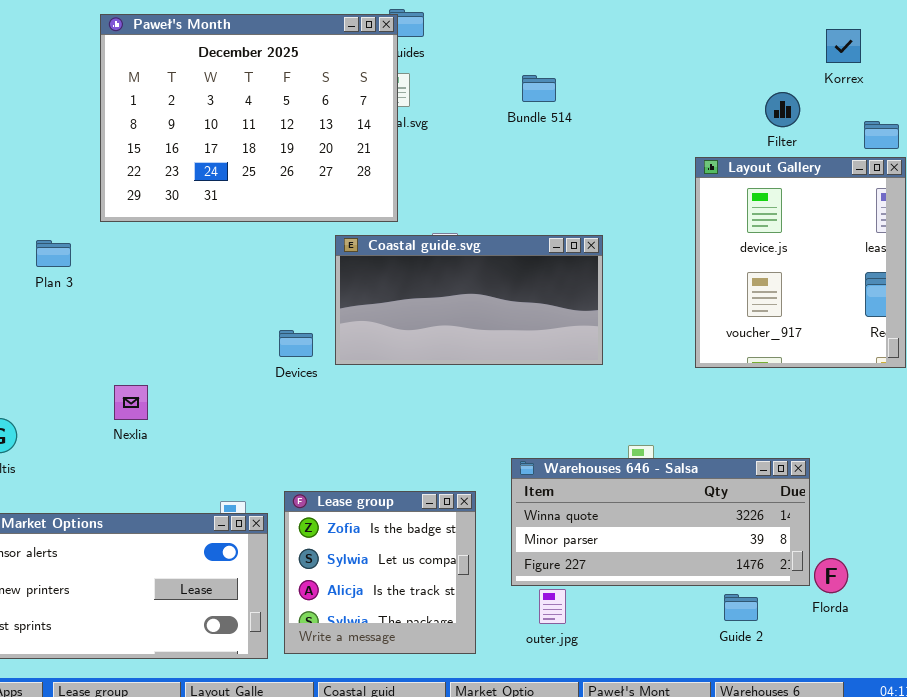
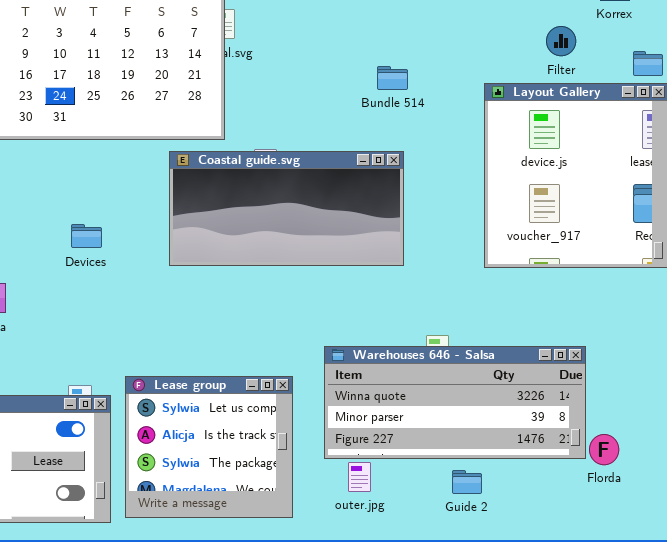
Bundle 514: [522,75,556,102] -> [377,66,408,90], moved
Devices: [279,330,313,357] -> [71,224,102,248], moved
Lease group: [284,491,476,654] -> [125,376,293,518], scrolled down 1 row
Guide 2: [724,594,758,621] -> [452,470,482,494], moved

